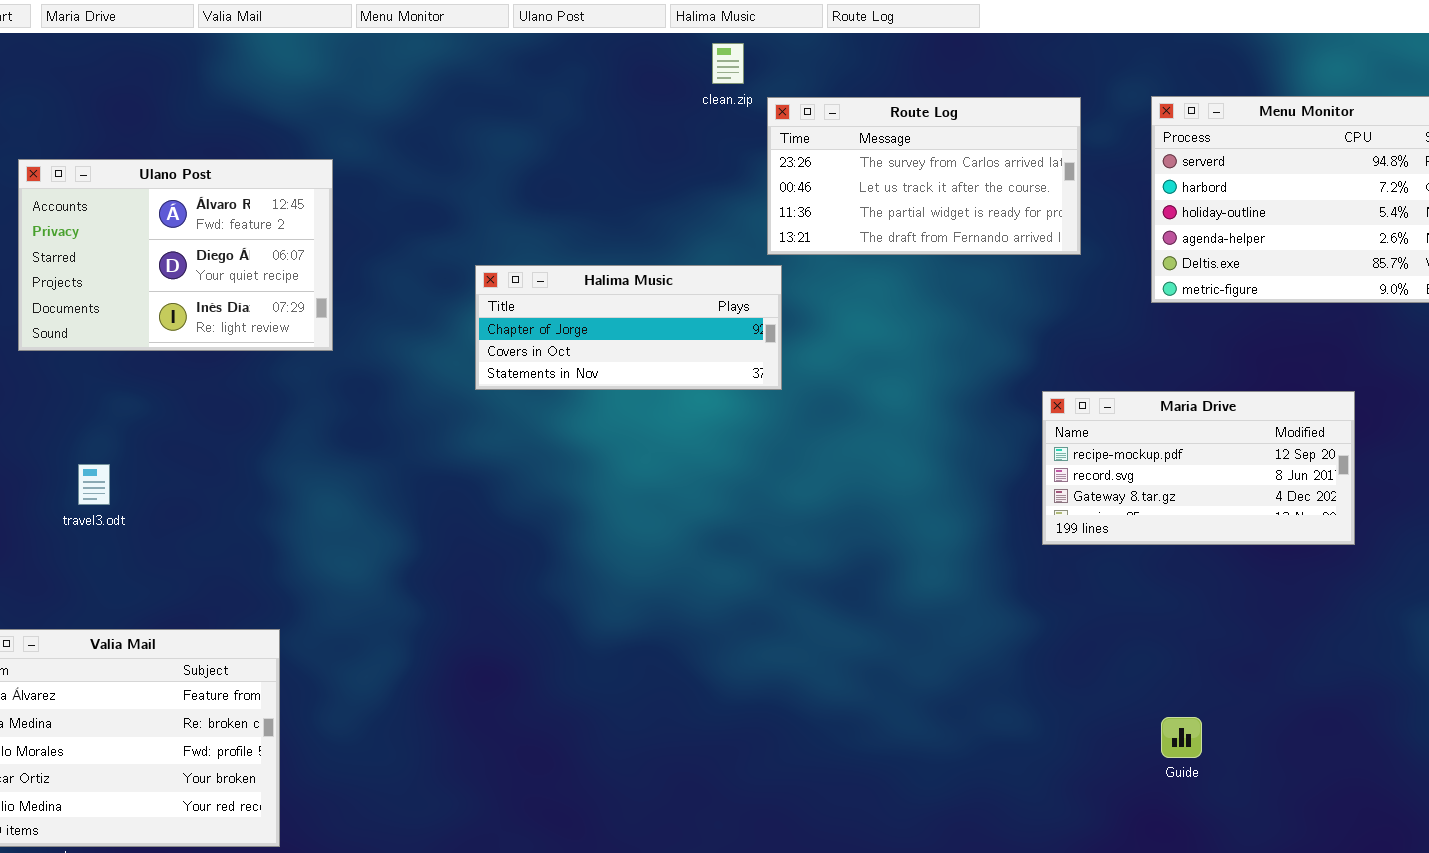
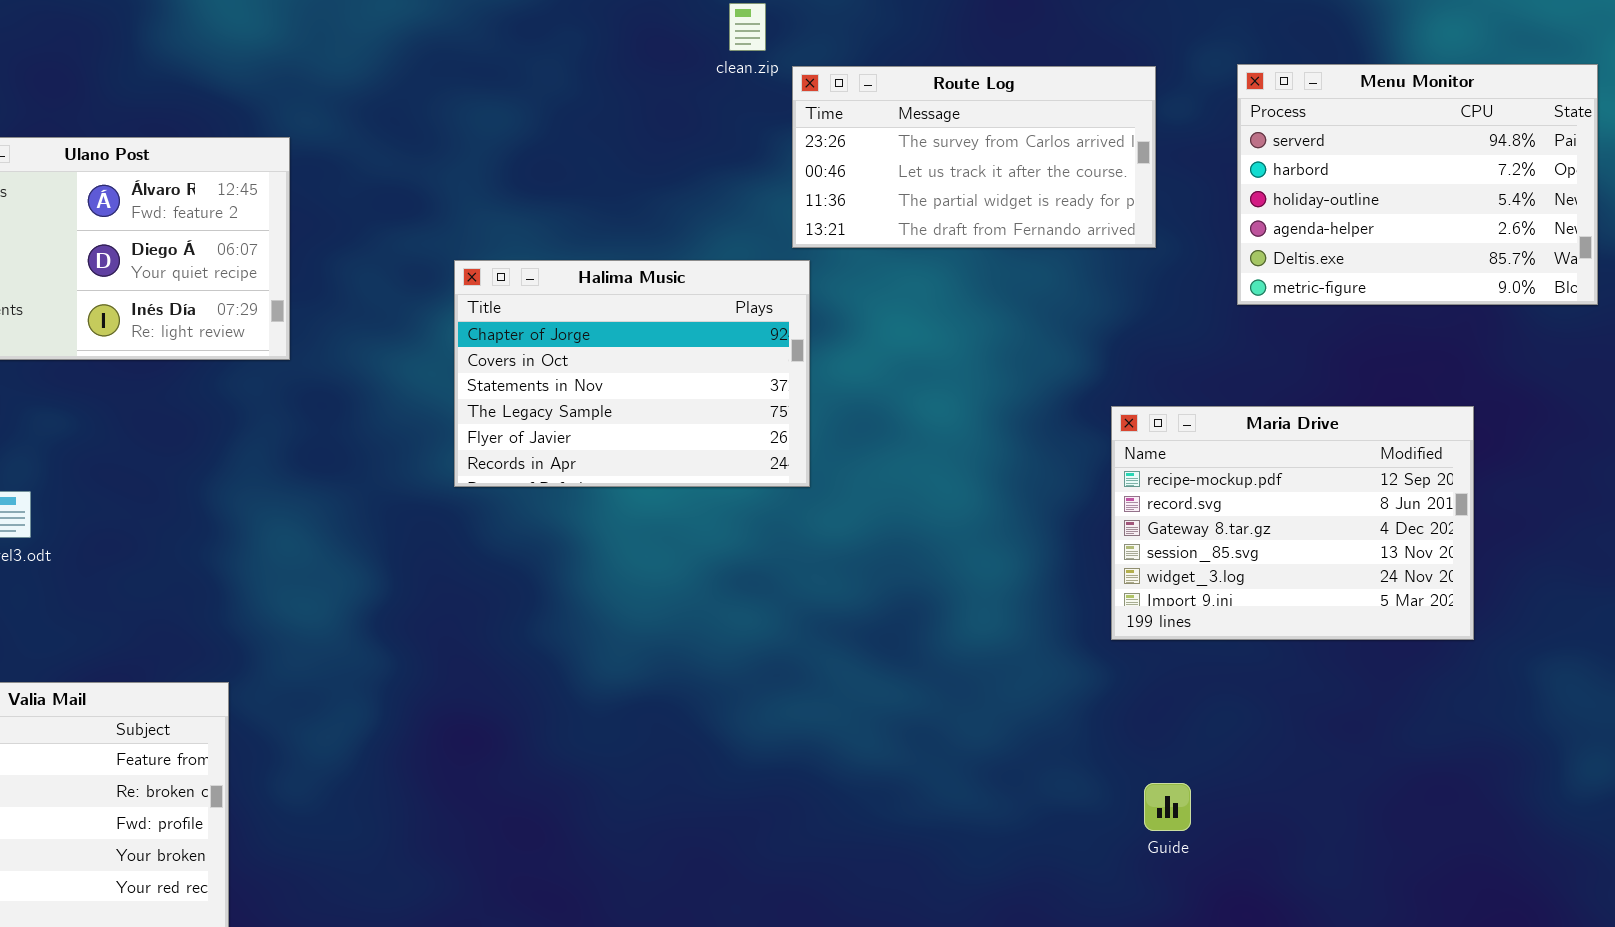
Halima Music: [475,265,782,390] -> [454,260,810,487], resized
Maria Drive: [1042,391,1355,545] -> [1111,406,1474,640], resized
Guide: [1161,717,1202,758] -> [1144,783,1191,831], moved

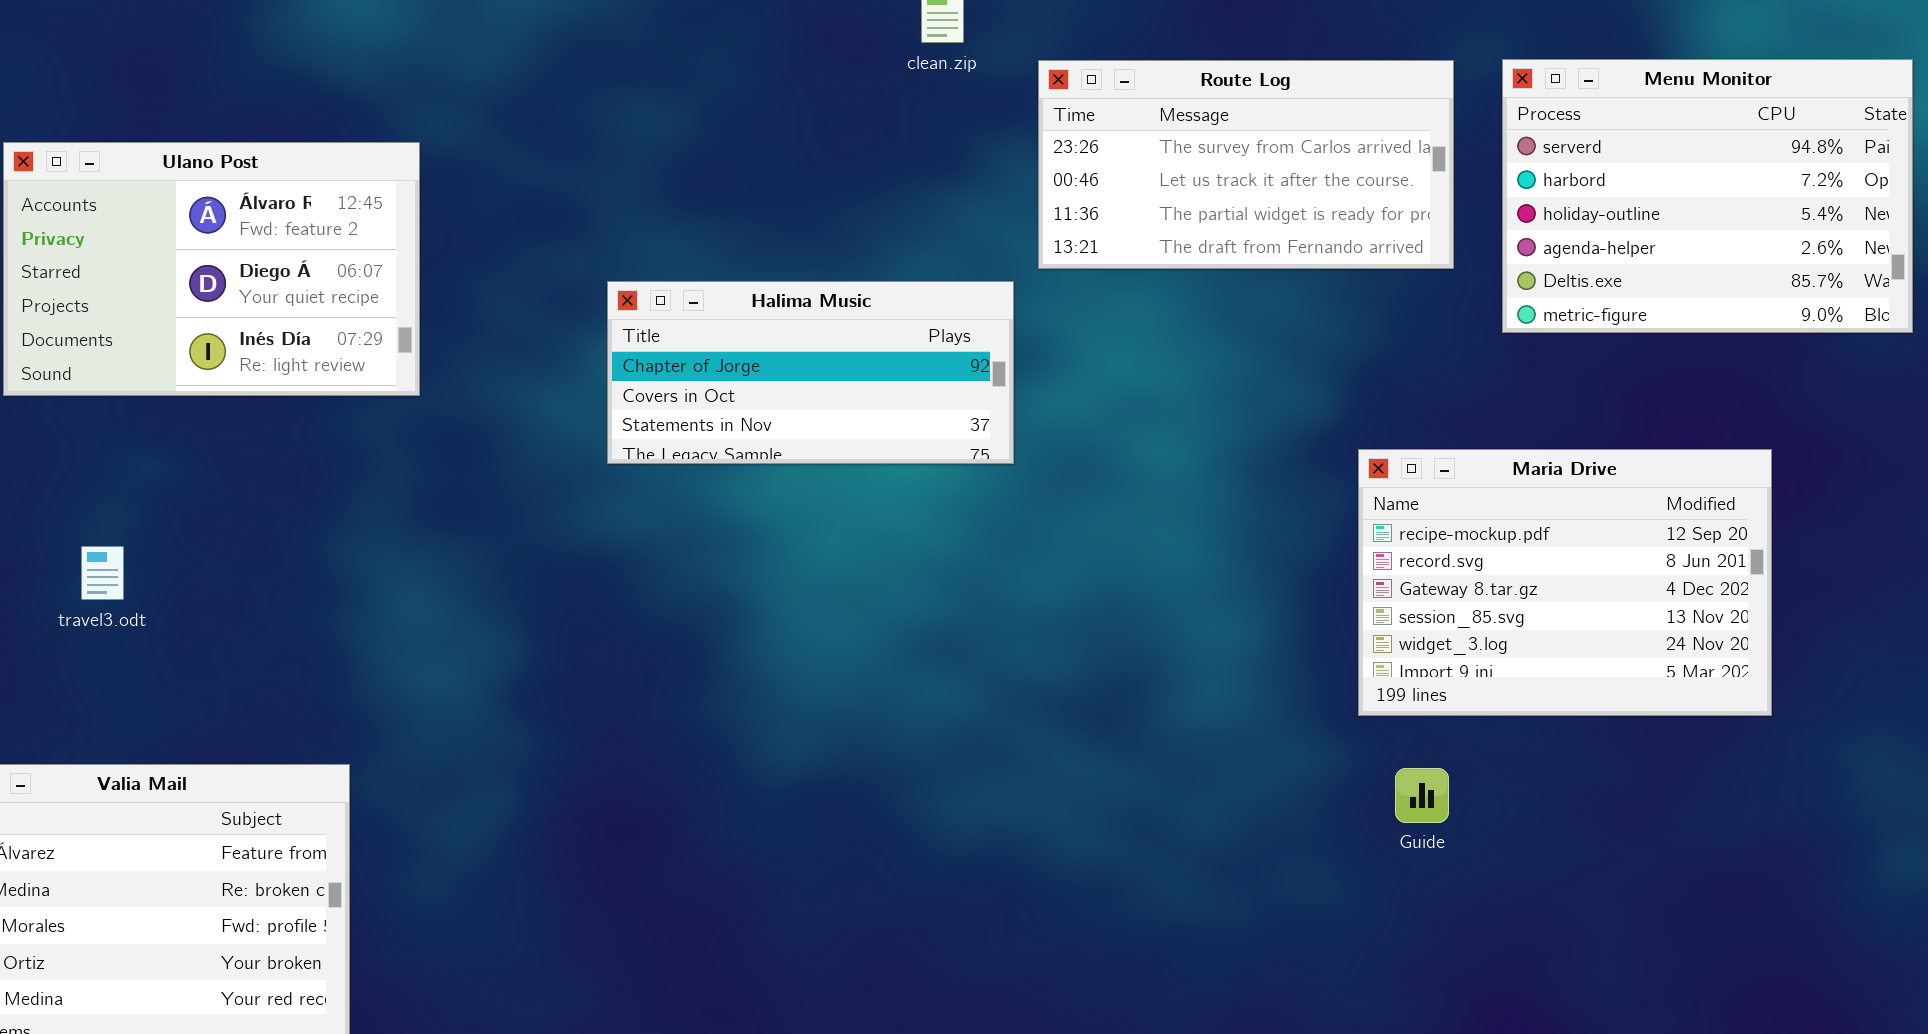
Route Log: [792,66,1156,248] -> [1038,60,1454,269], moved
Halima Music: [454,260,810,487] -> [607,281,1014,464], resized
Guide: [1144,783,1191,831] -> [1395,768,1449,823], moved

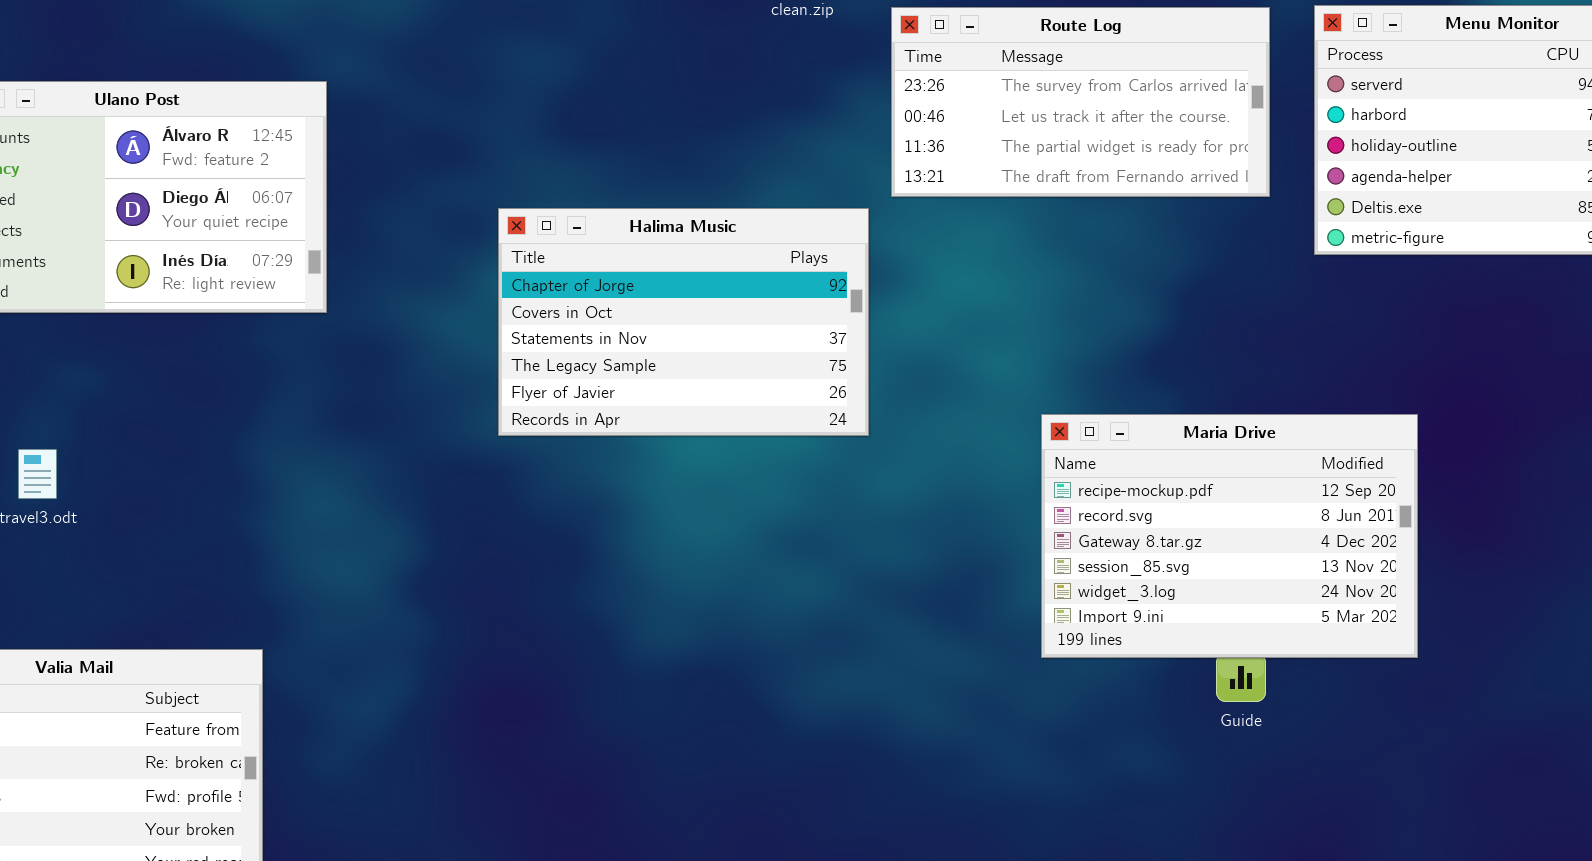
Halima Music: [607,281,1014,464] -> [498,208,869,436], resized
Maria Drive: [1358,449,1772,716] -> [1041,414,1418,658], moved

